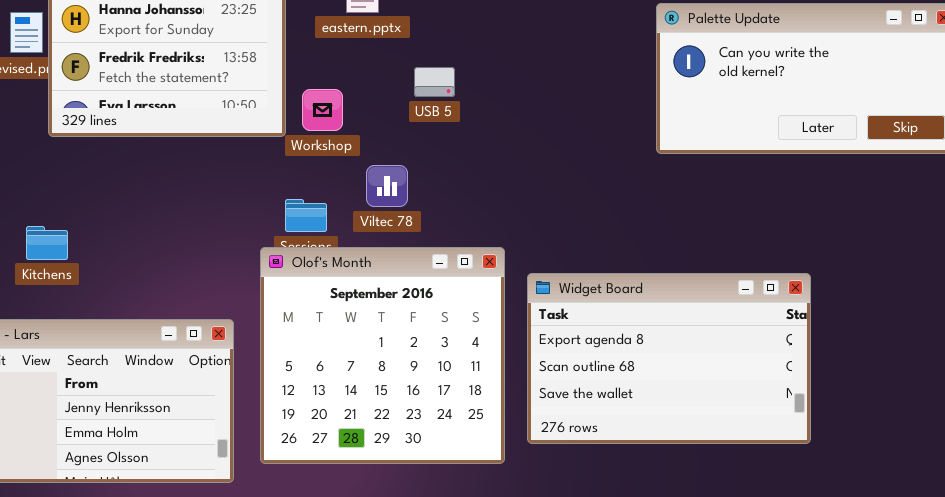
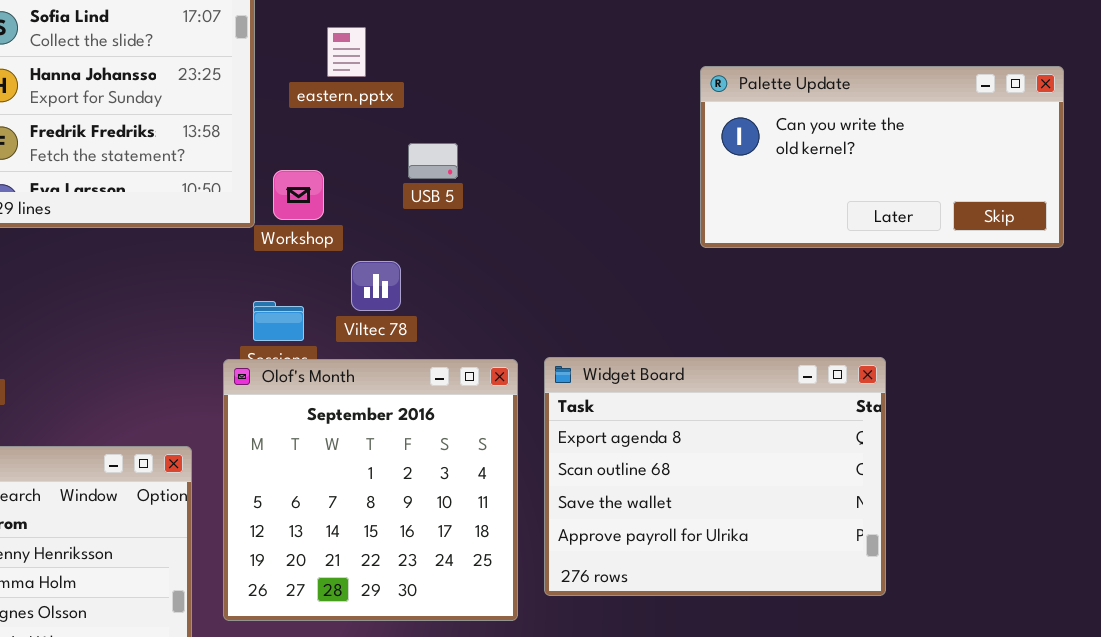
Widget Board: [527,273,811,444] -> [544,357,886,596], resized

